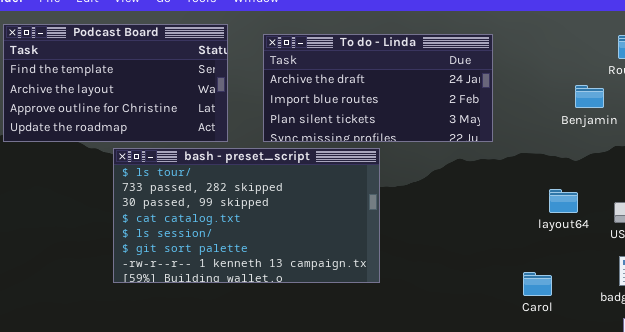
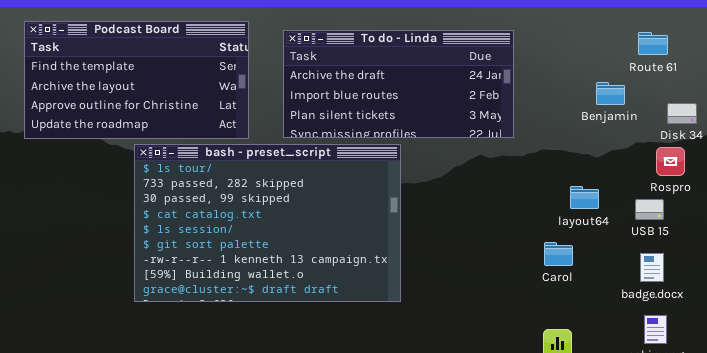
bash - preset_script: [113,148,380,283] -> [134,144,401,302], resized
Carol: [523,272,552,296] -> [544,242,573,266], moved

